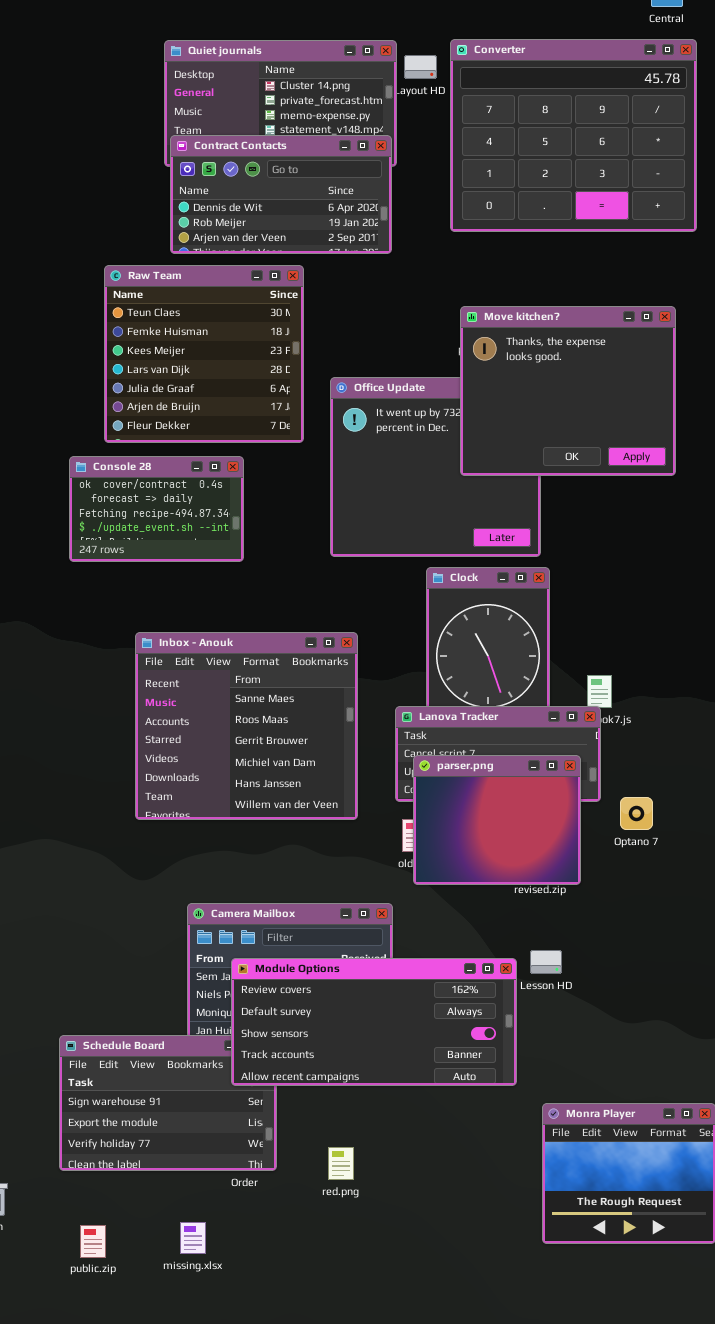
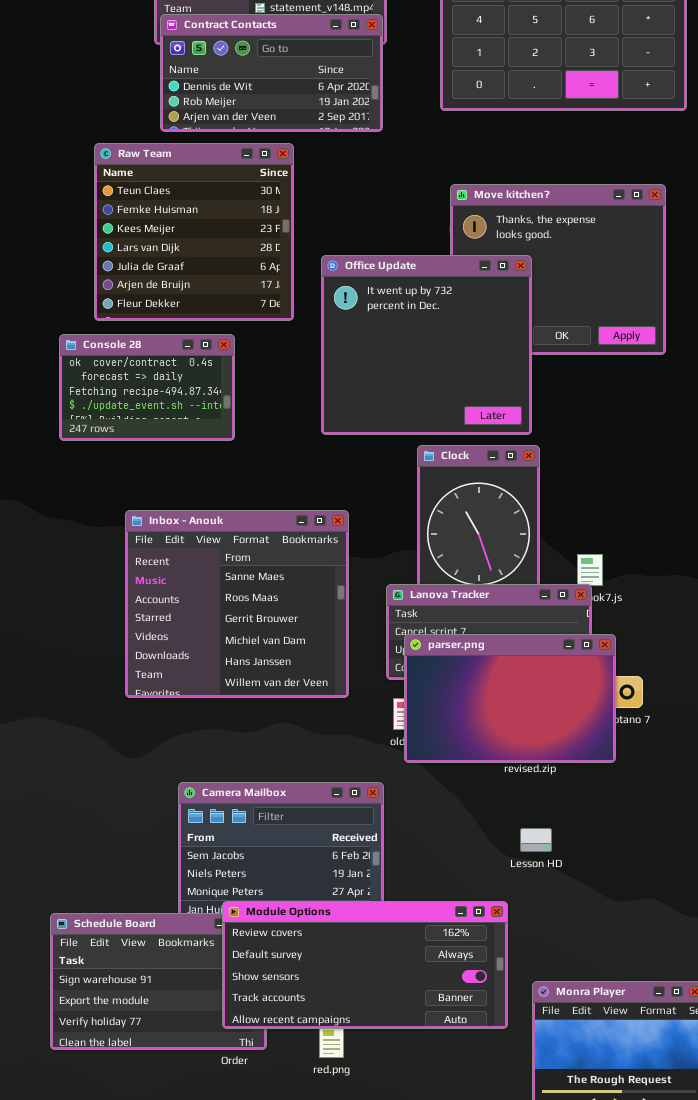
Office Update: [330,377,541,557] -> [321,255,532,435], raised
parser.png: [413,755,581,885] -> [404,634,616,763], resized
Module Options: [231,958,517,1086] -> [222,901,508,1029], moved

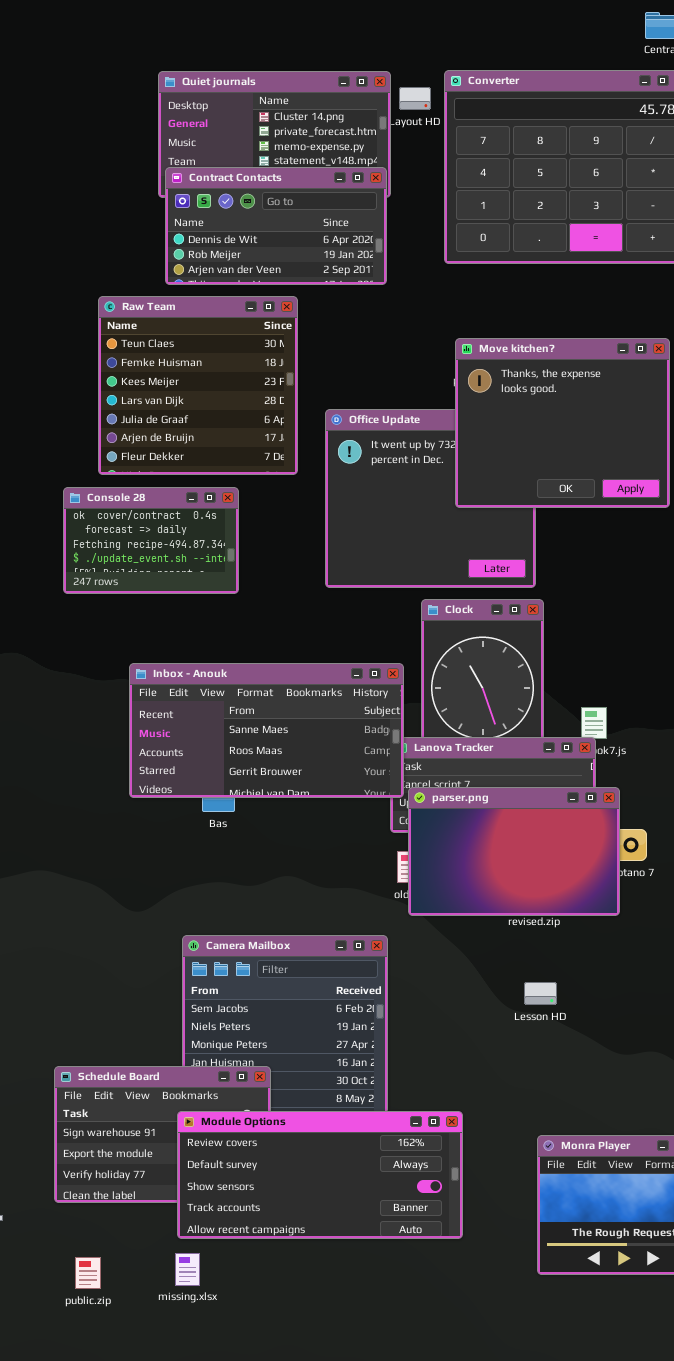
Move kitchen?: [450,184,666,355] -> [455,338,670,508], raised
Inbox - Anouk: [125,510,349,698] -> [129,663,404,798], resized
Module Options: [222,901,508,1029] -> [177,1111,463,1239], moved

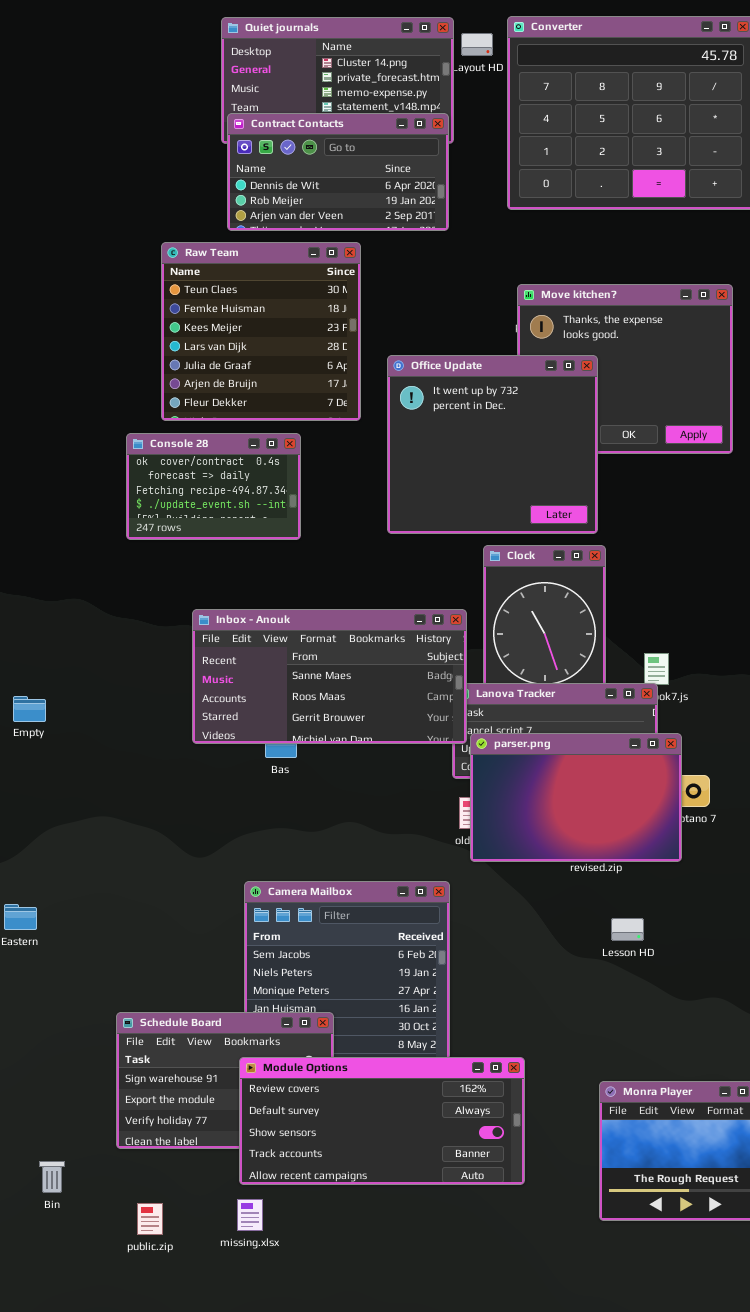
Office Update: [325,409,536,588] -> [387,355,598,534], raised
Lesson HD: [524,982,557,1005] -> [611,918,644,941], moved

